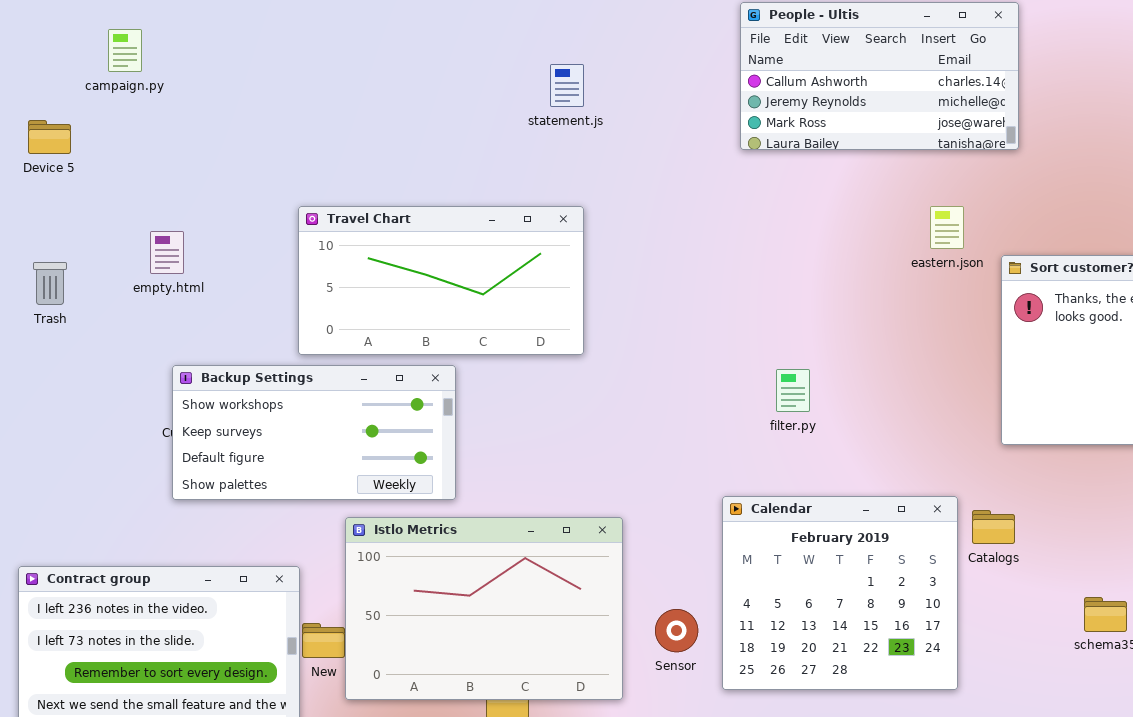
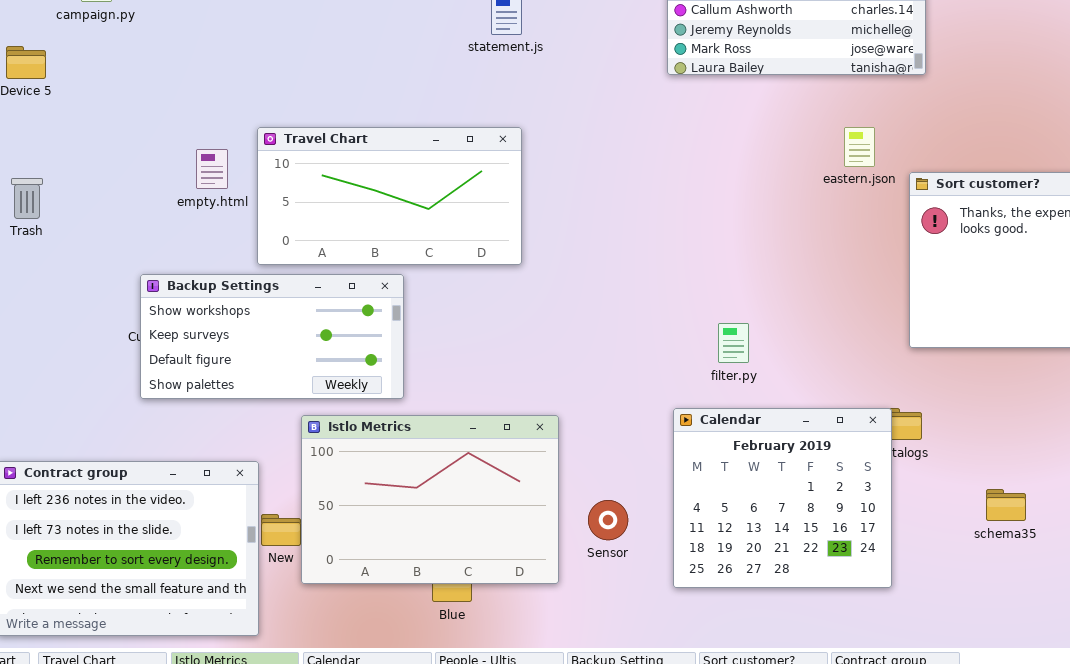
empty.html: [150,231,184,274] -> [196,149,228,189], moved
filter.py: [776,369,810,412] -> [718,323,749,363], moved
Calendar: [722,496,958,690] -> [673,408,892,588], moved

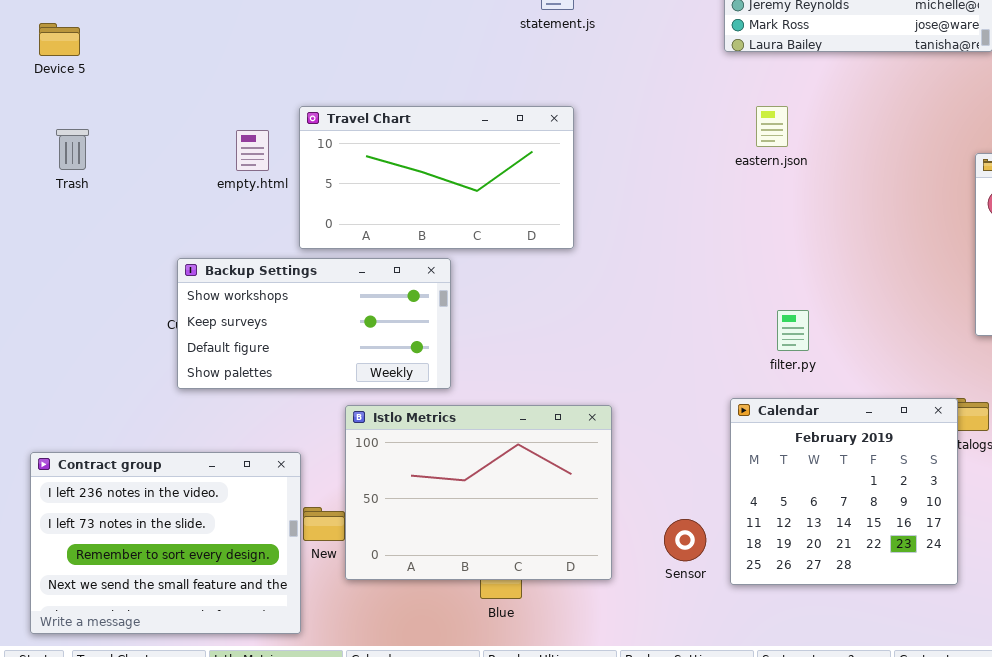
eastern.json: [844,127,875,167] -> [756,106,788,147], moved
Trash: [11,178,43,219] -> [56,129,89,170], moved
Sensor: [588,500,628,540] -> [664,519,706,561], moved

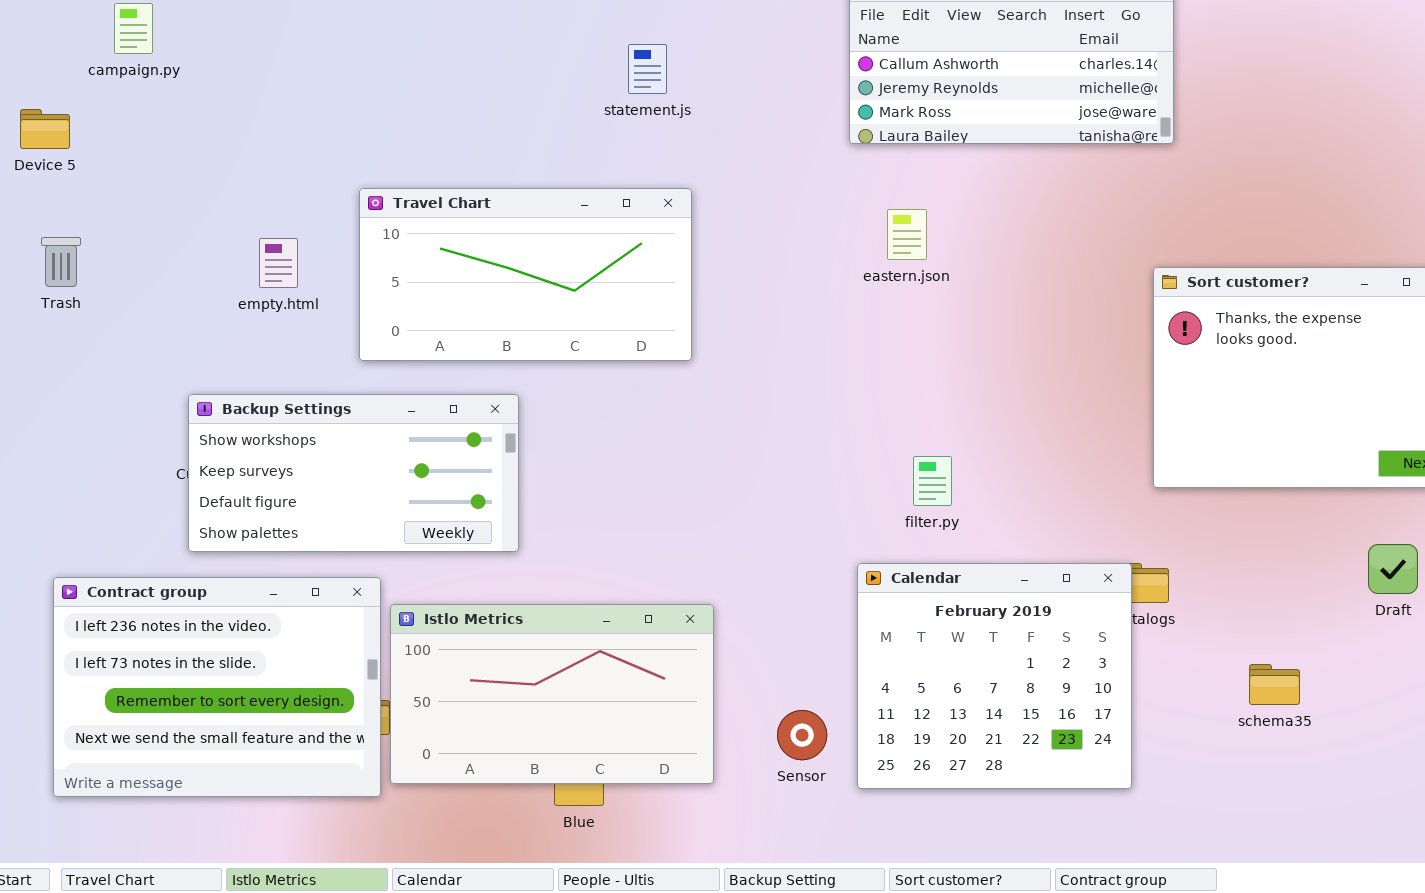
Travel Chart: [299,106,574,249] -> [359,188,692,361], moved
Istlo Metrics: [345,405,612,580] -> [390,604,714,784], resized
Contract group: [30,452,301,634] -> [53,577,381,797], moved

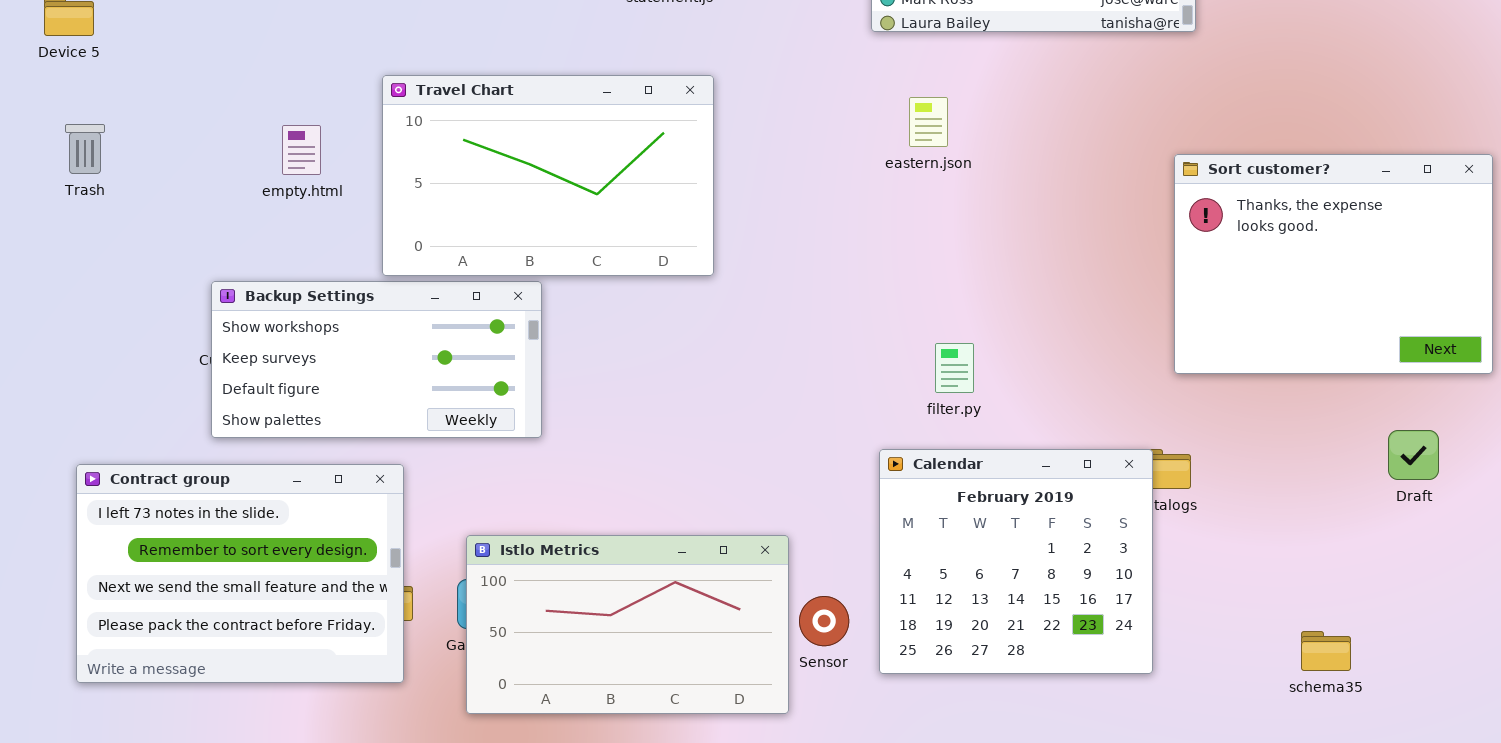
Travel Chart: [359,188,692,361] -> [382,75,714,276], resized
Contract group: [53,577,381,797] -> [76,464,404,683], scrolled down 1 row
Istlo Metrics: [390,604,714,784] -> [466,535,789,714], moved
schema35: [1249,664,1300,705] -> [1301,631,1351,671], moved

